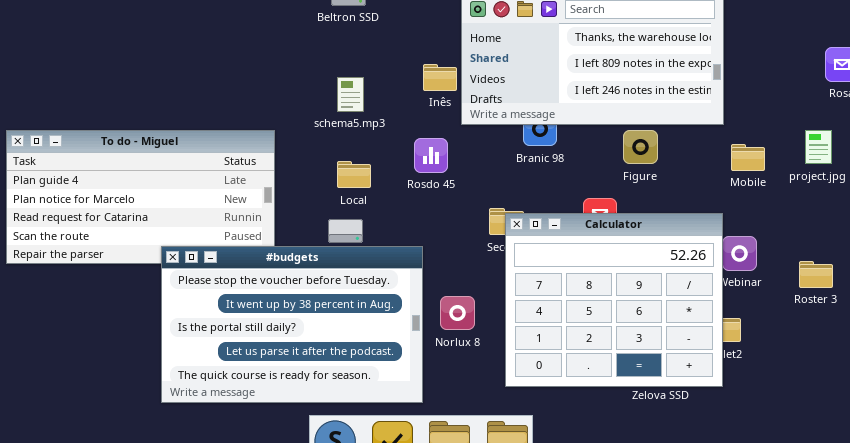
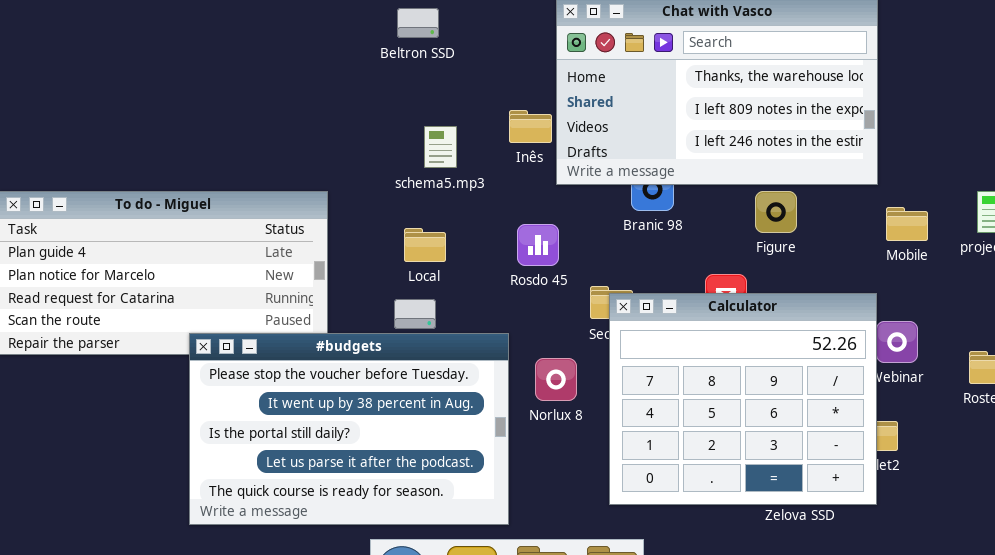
schema5.mp3: [337,77,364,112] -> [424,126,457,168], moved
Rosdo 45: [414,138,448,173] -> [517,224,559,266], moved
Norlux 8: [440,296,475,330] -> [535,358,577,401], moved

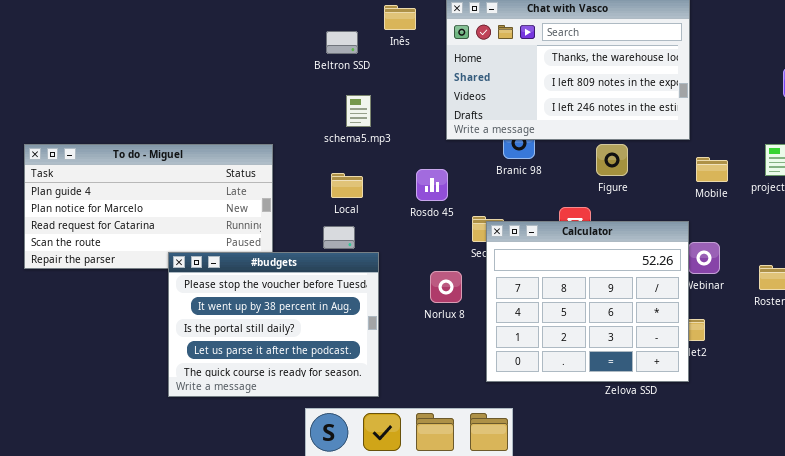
Beltron SSD: [397,8,439,38] -> [326,31,358,54], moved
Inês: [509,110,552,143] -> [384,5,416,30], moved
#budgets: [189,333,509,525] -> [168,252,379,397], resized

